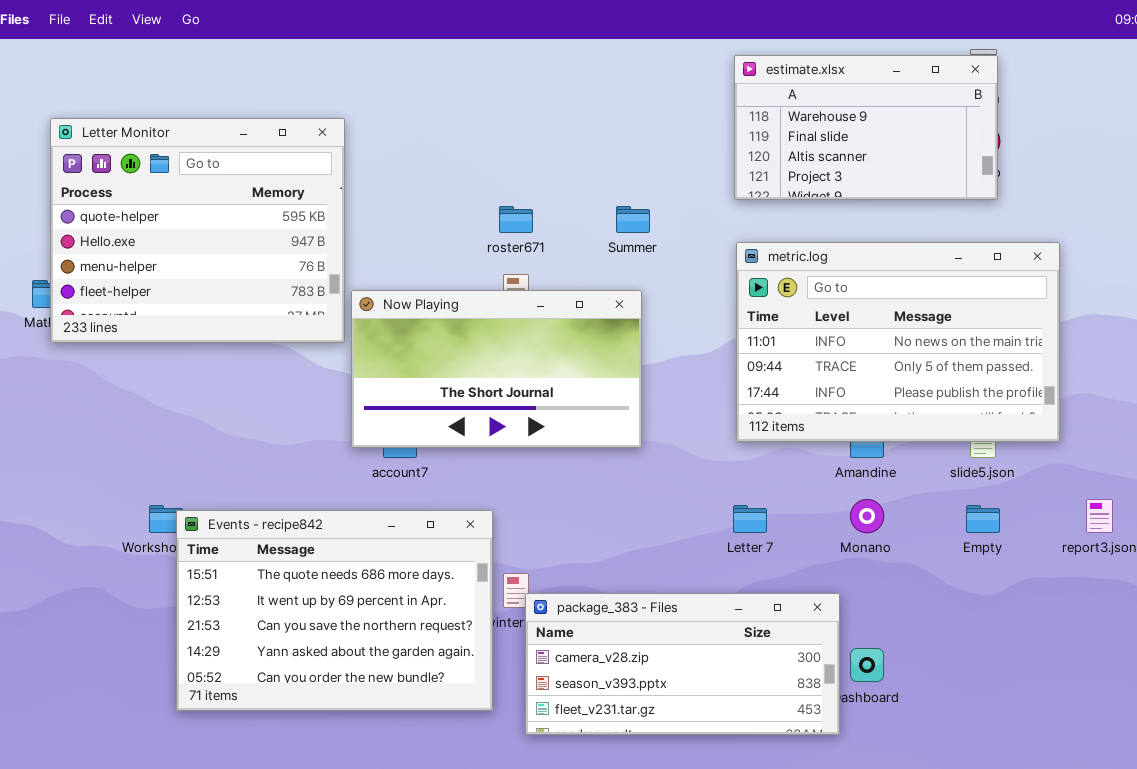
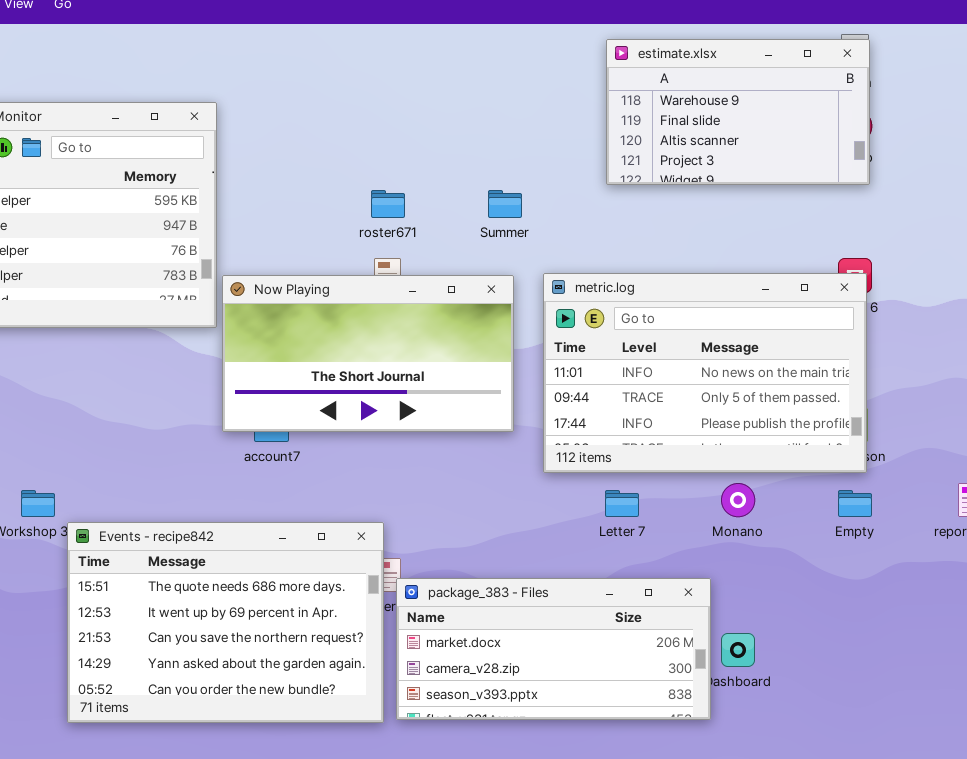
metric.log: [736,242,1060,442] -> [543,273,867,473], moved
Events - recipe842: [176,510,493,711] -> [67,522,384,723], moved
package_383 - Files: [525,593,840,735] -> [396,578,711,720], scrolled up 1 row

